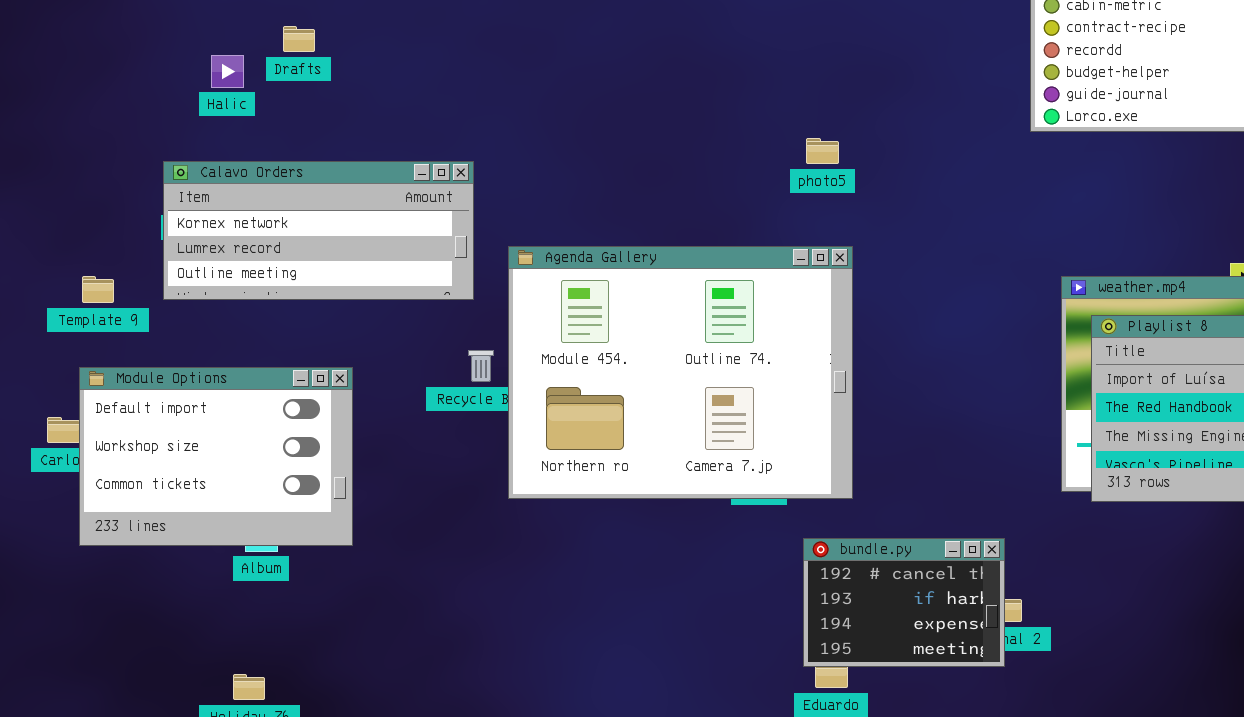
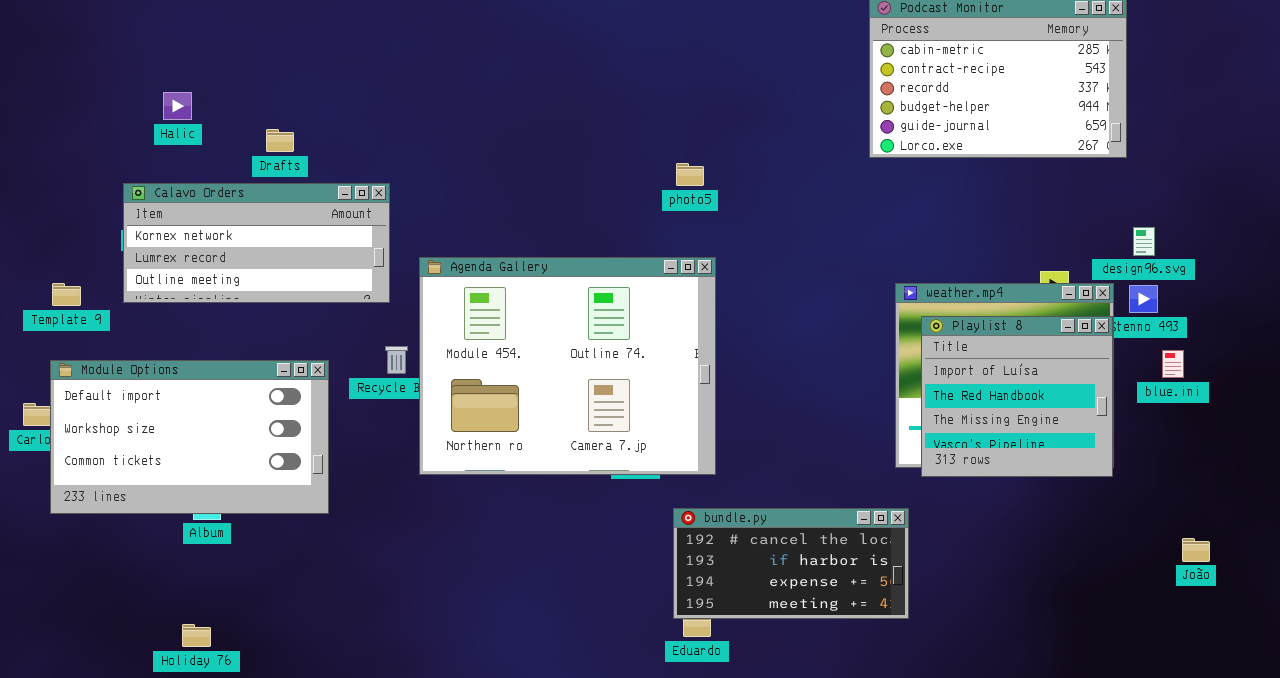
Drafts: [283,26,315,52] -> [266,129,294,152], moved
Module Options: [79,367,353,546] -> [50,360,329,514], resized
bundle.py: [803,538,1005,667] -> [673,508,909,619], resized

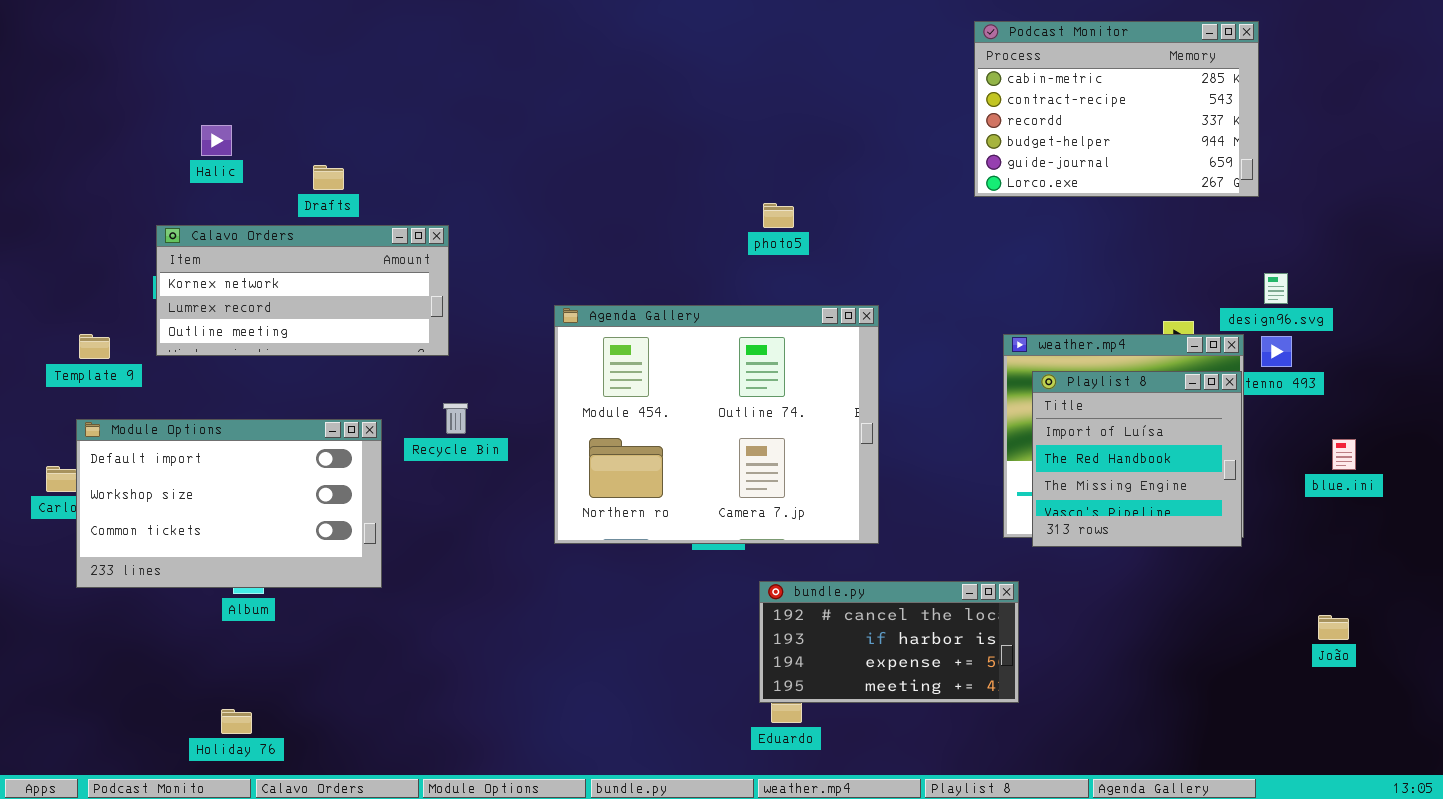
Agenda Gallery: [419,257,716,475] -> [554,305,879,544], moved
blue.ini: [1162,350,1184,378] -> [1332,439,1356,470], moved

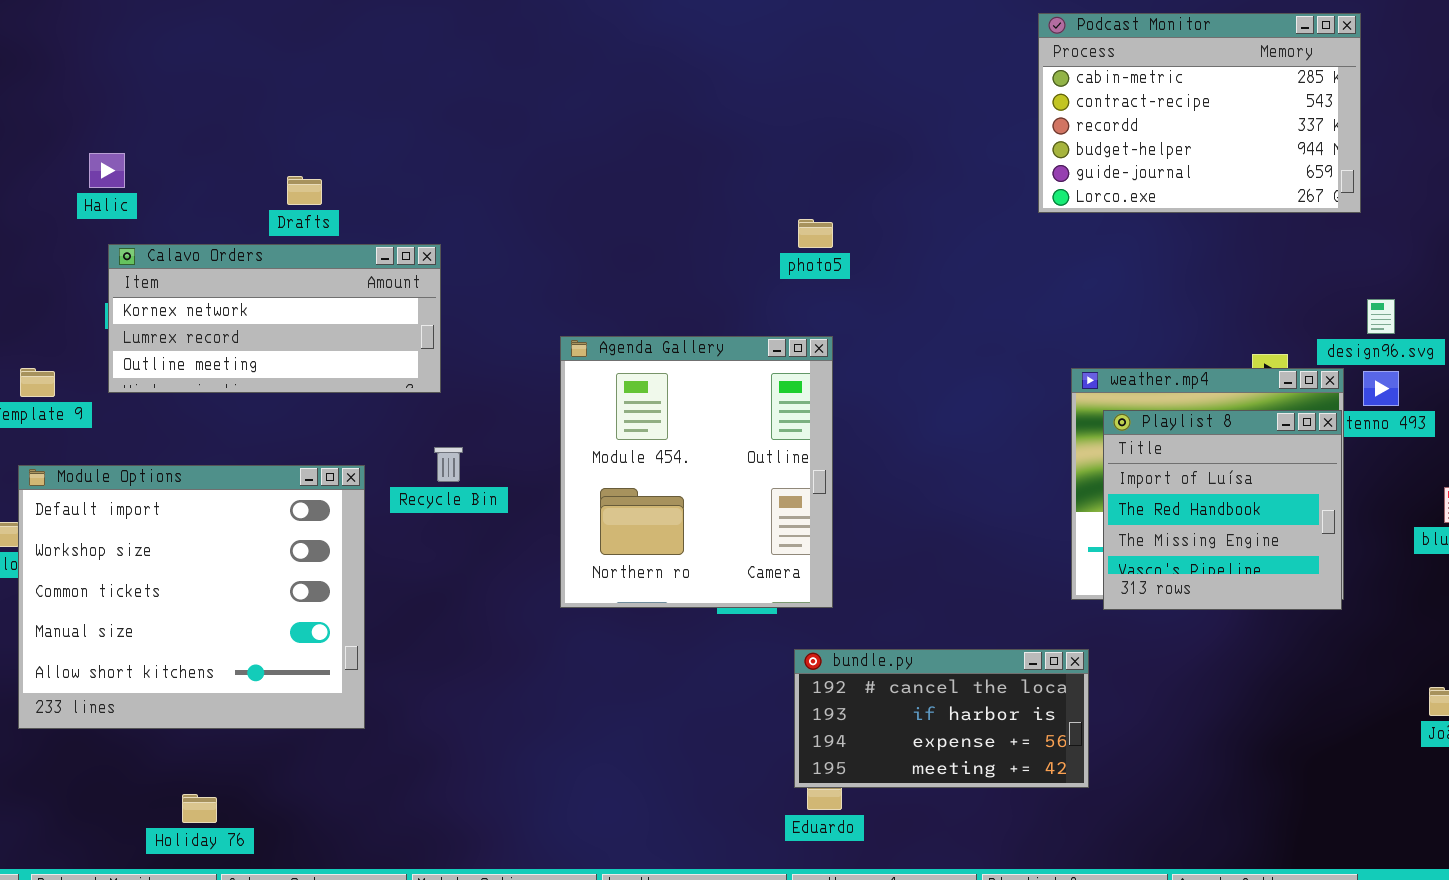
Halic: [201,125,232,156] -> [89,153,125,188], moved
Agenda Gallery: [554,305,879,544] -> [560,336,833,608], resized
Module Options: [76,419,382,588] -> [18,465,365,729], resized

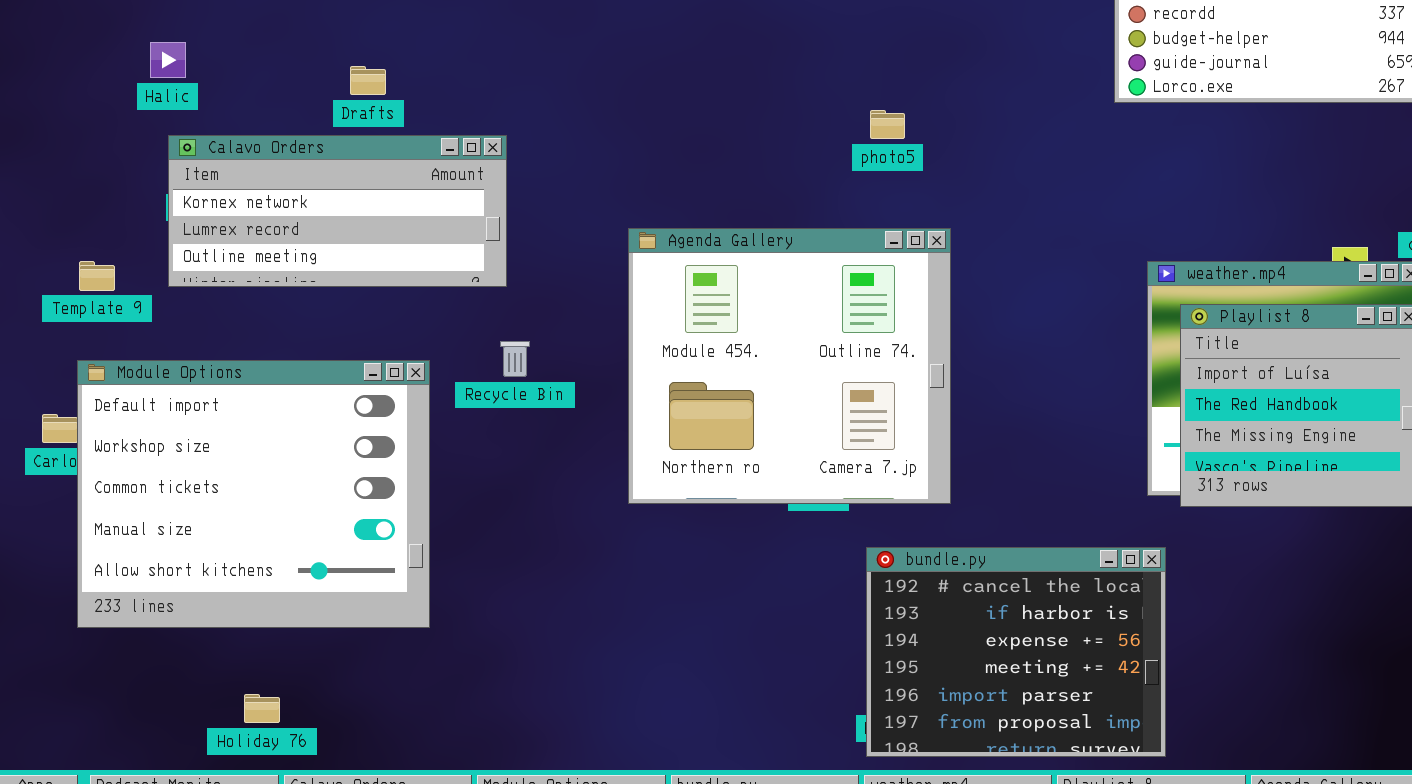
Agenda Gallery: [560,336,833,608] -> [628,228,951,504], resized
bundle.py: [794,649,1089,788] -> [866,547,1166,757], resized

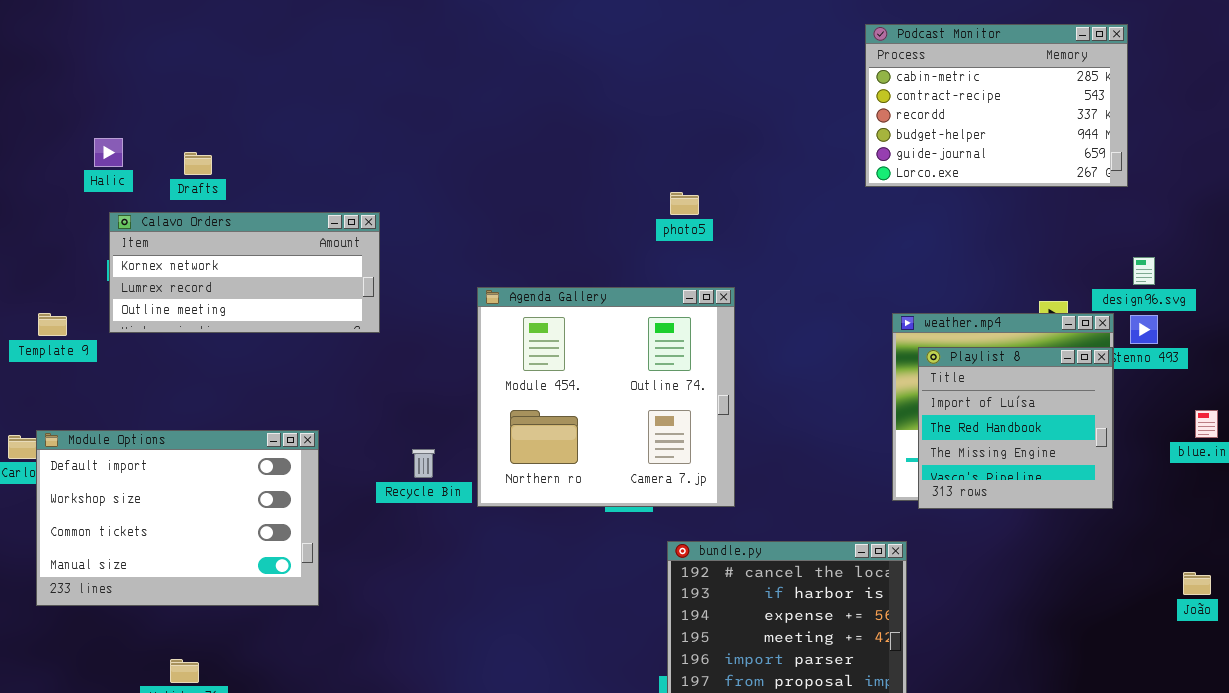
Drafts: [350,66,386,95] -> [184,152,212,175], moved
Recycle Bin: [500,341,530,377] -> [412,449,435,478], moved
Module Options: [77,360,430,628] -> [36,430,319,606], resized

